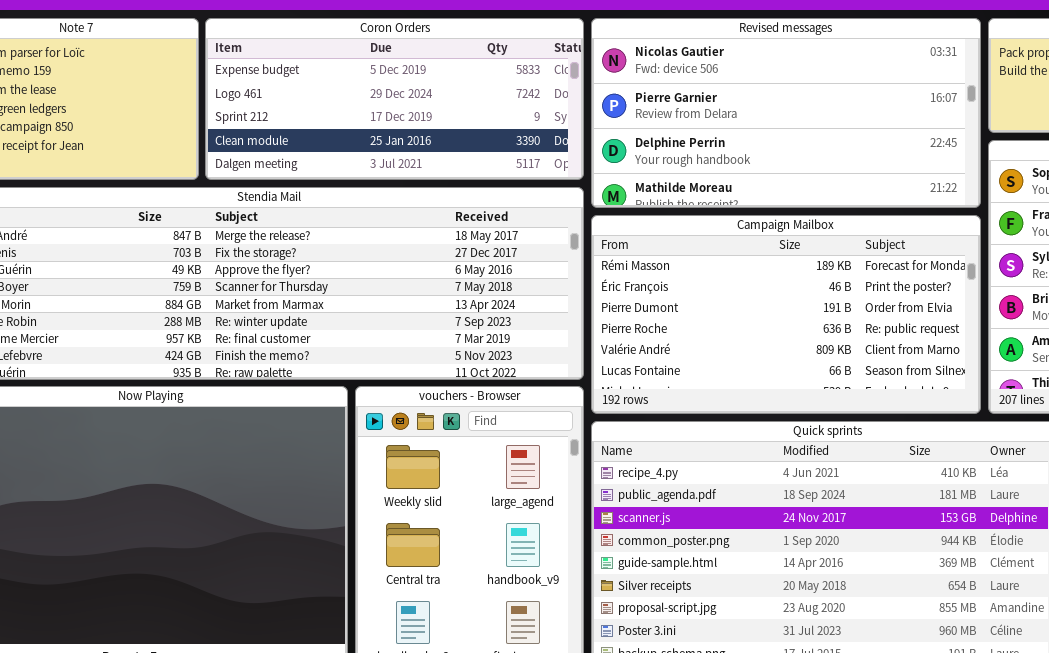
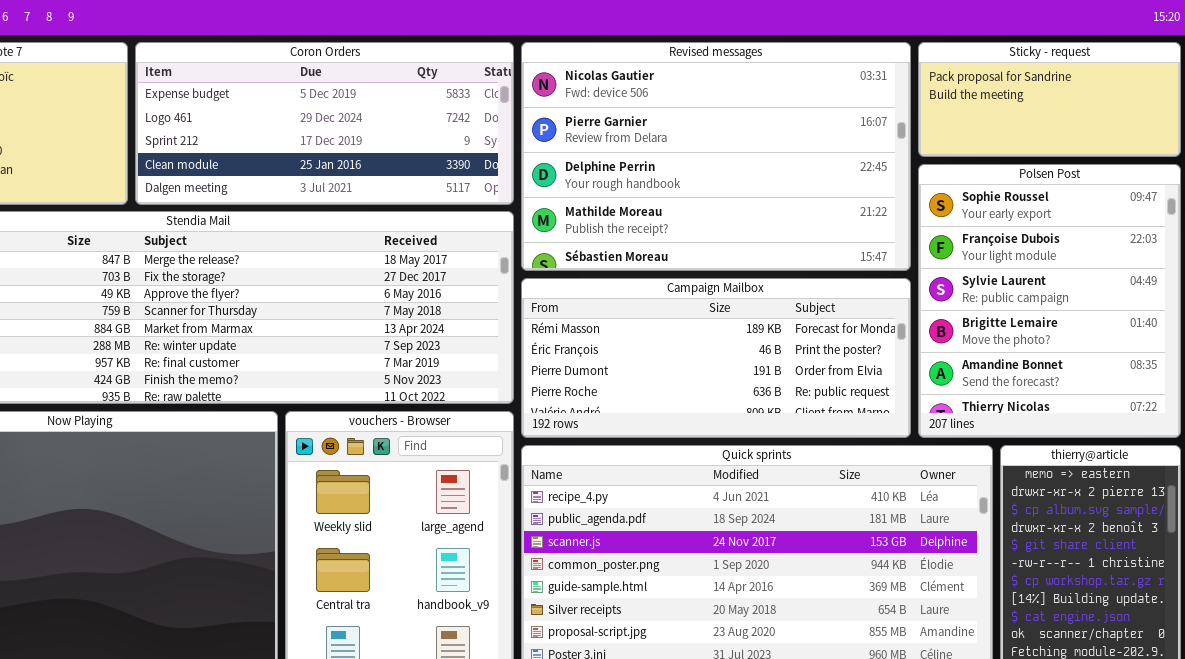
Revised messages: [591,18,981,208] -> [521,42,911,271], resized
Campaign Mailbox: [591,215,981,414] -> [521,278,911,438], resized

